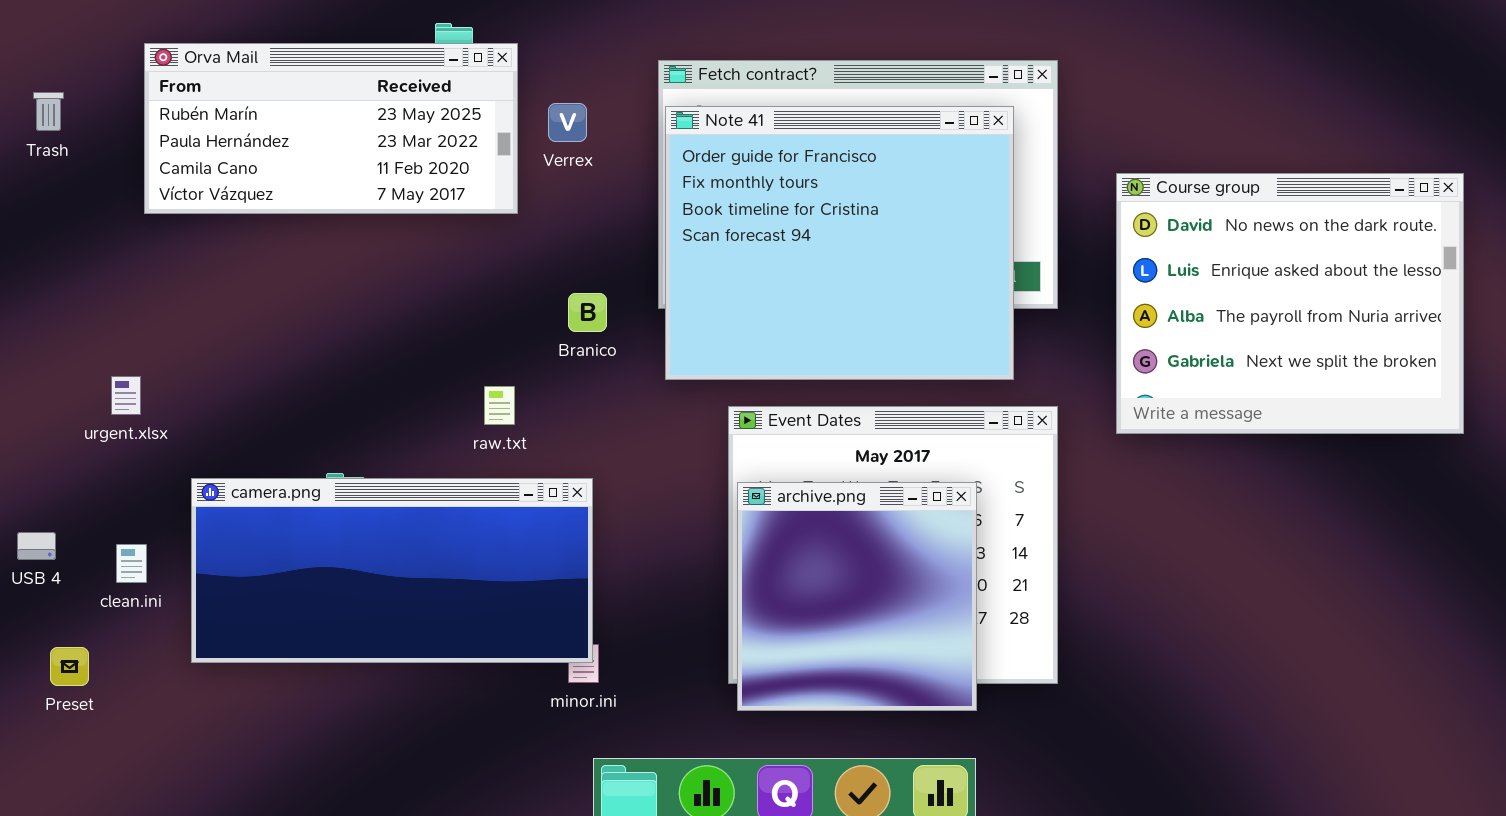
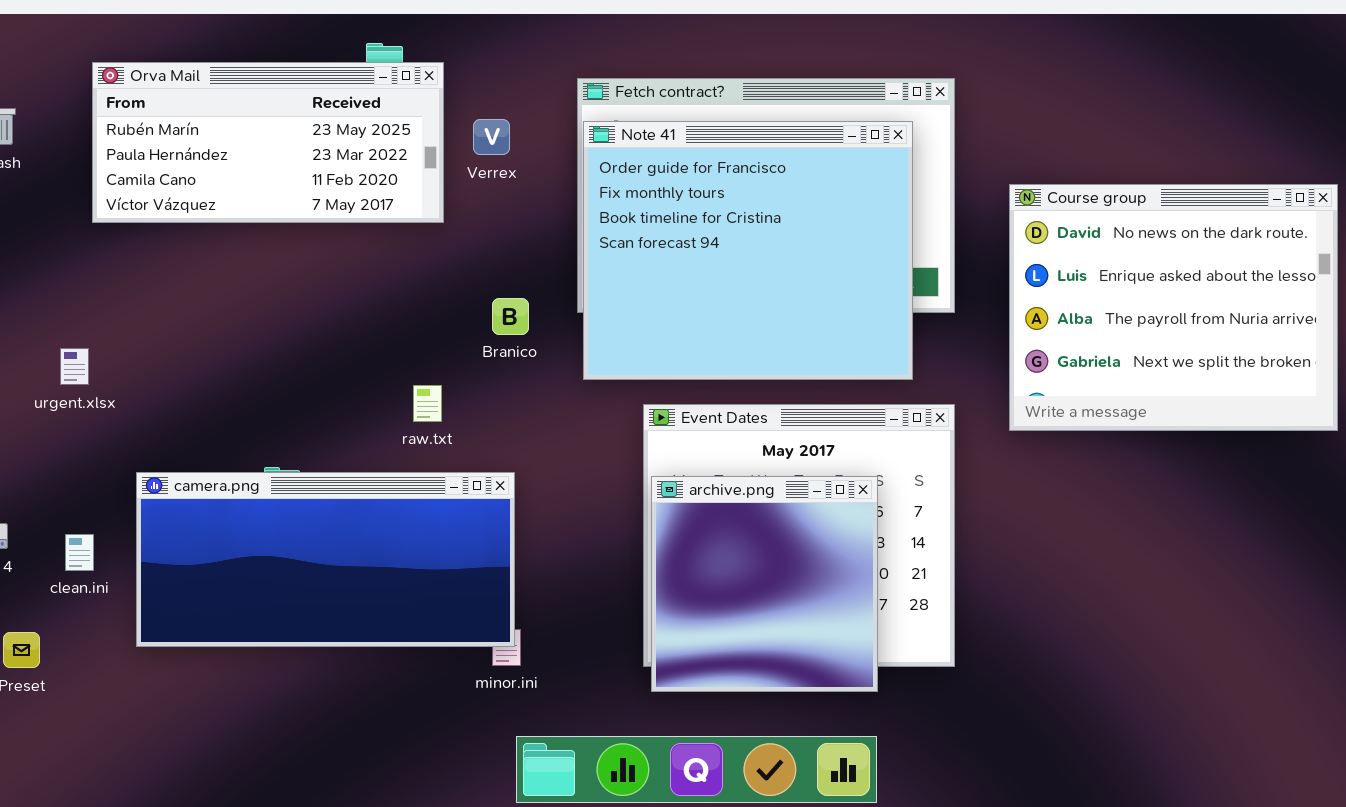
urgent.xlsx: [111,376,141,415] -> [60,348,89,385], moved

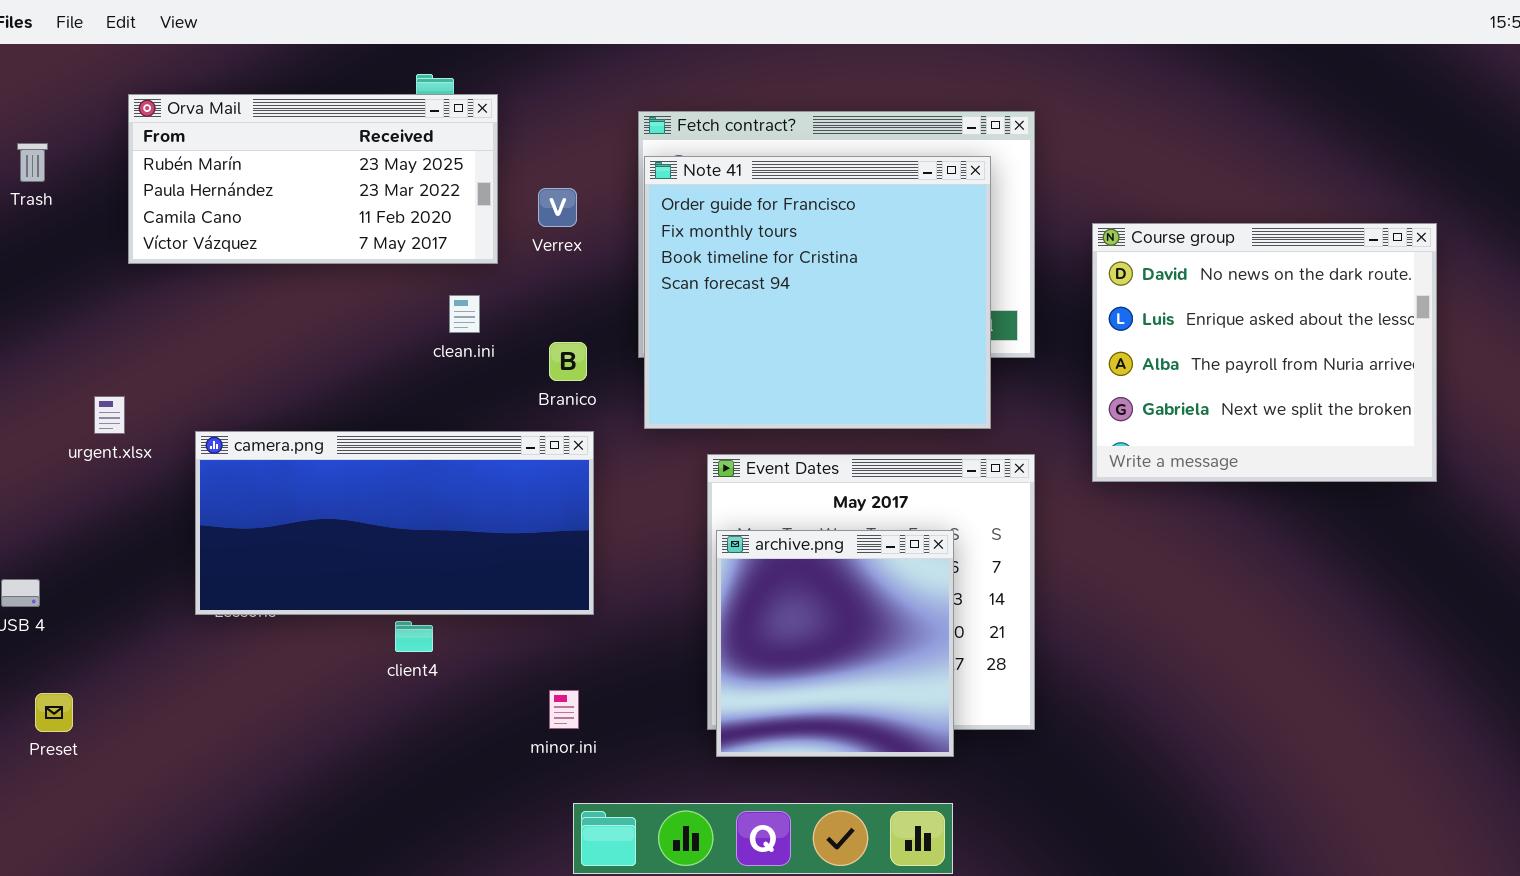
Verrex: [473,119,510,155] -> [538,188,577,227], moved
camera.png: [136,472,515,647] -> [195,431,594,615], moved
clean.ini: [65,534,94,571] -> [449,295,480,333], moved

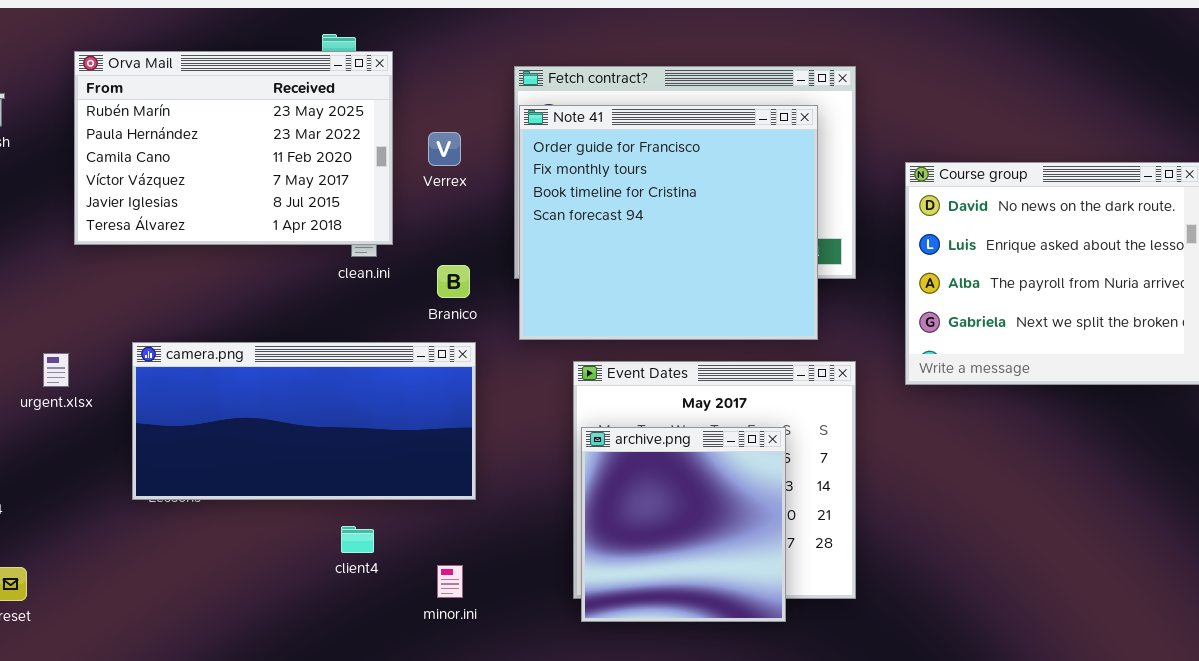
Orva Mail: [128,94,498,264] -> [74,51,393,245], resized
urgent.xlsx: [94,396,125,434] -> [43,353,69,387], moved
client4: [395,621,433,652] -> [341,526,374,553], moved

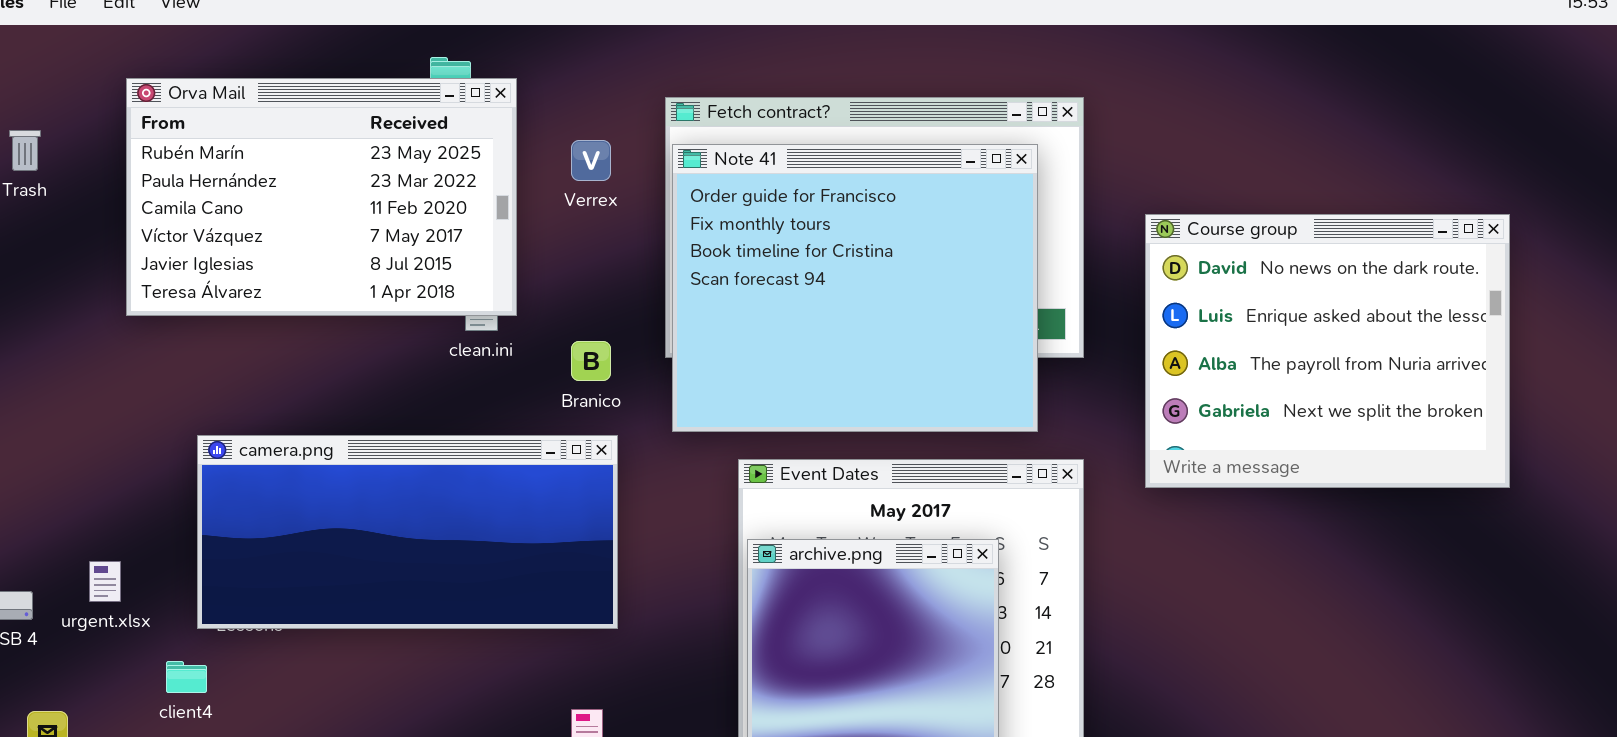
Verrex: [428,132,461,166] -> [571,140,611,181], moved
urgent.xlsx: [43,353,69,387] -> [89,561,121,602], moved
client4: [341,526,374,553] -> [166,661,207,693], moved

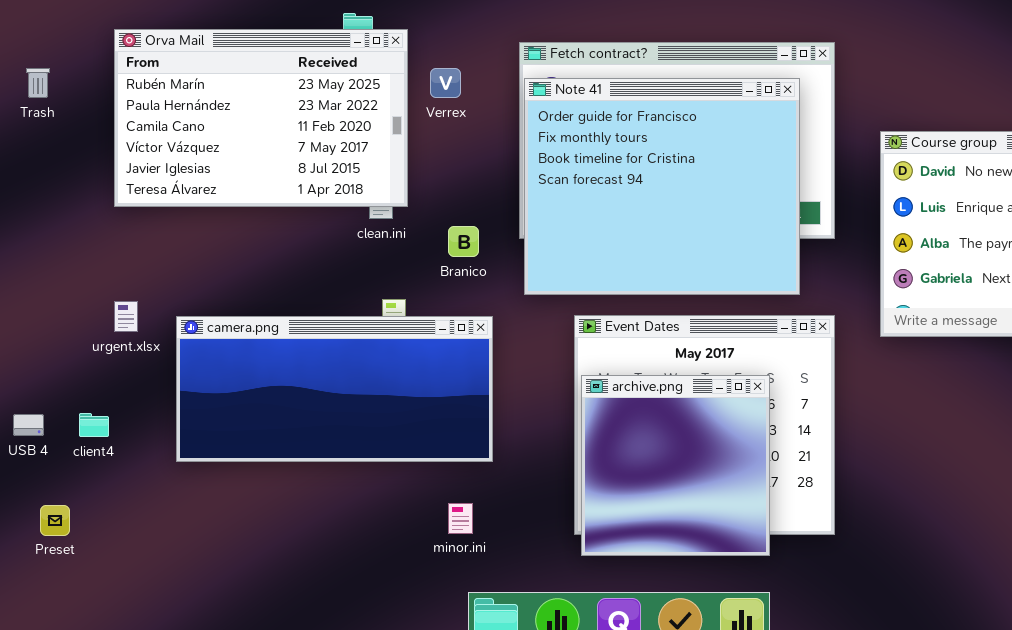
Verrex: [571,140,611,181] -> [430,68,461,98], moved
camera.png: [197,435,618,629] -> [176,316,493,462], moved
urgent.xlsx: [89,561,121,602] -> [114,301,138,332], moved
client4: [166,661,207,693] -> [79,413,109,437], moved

